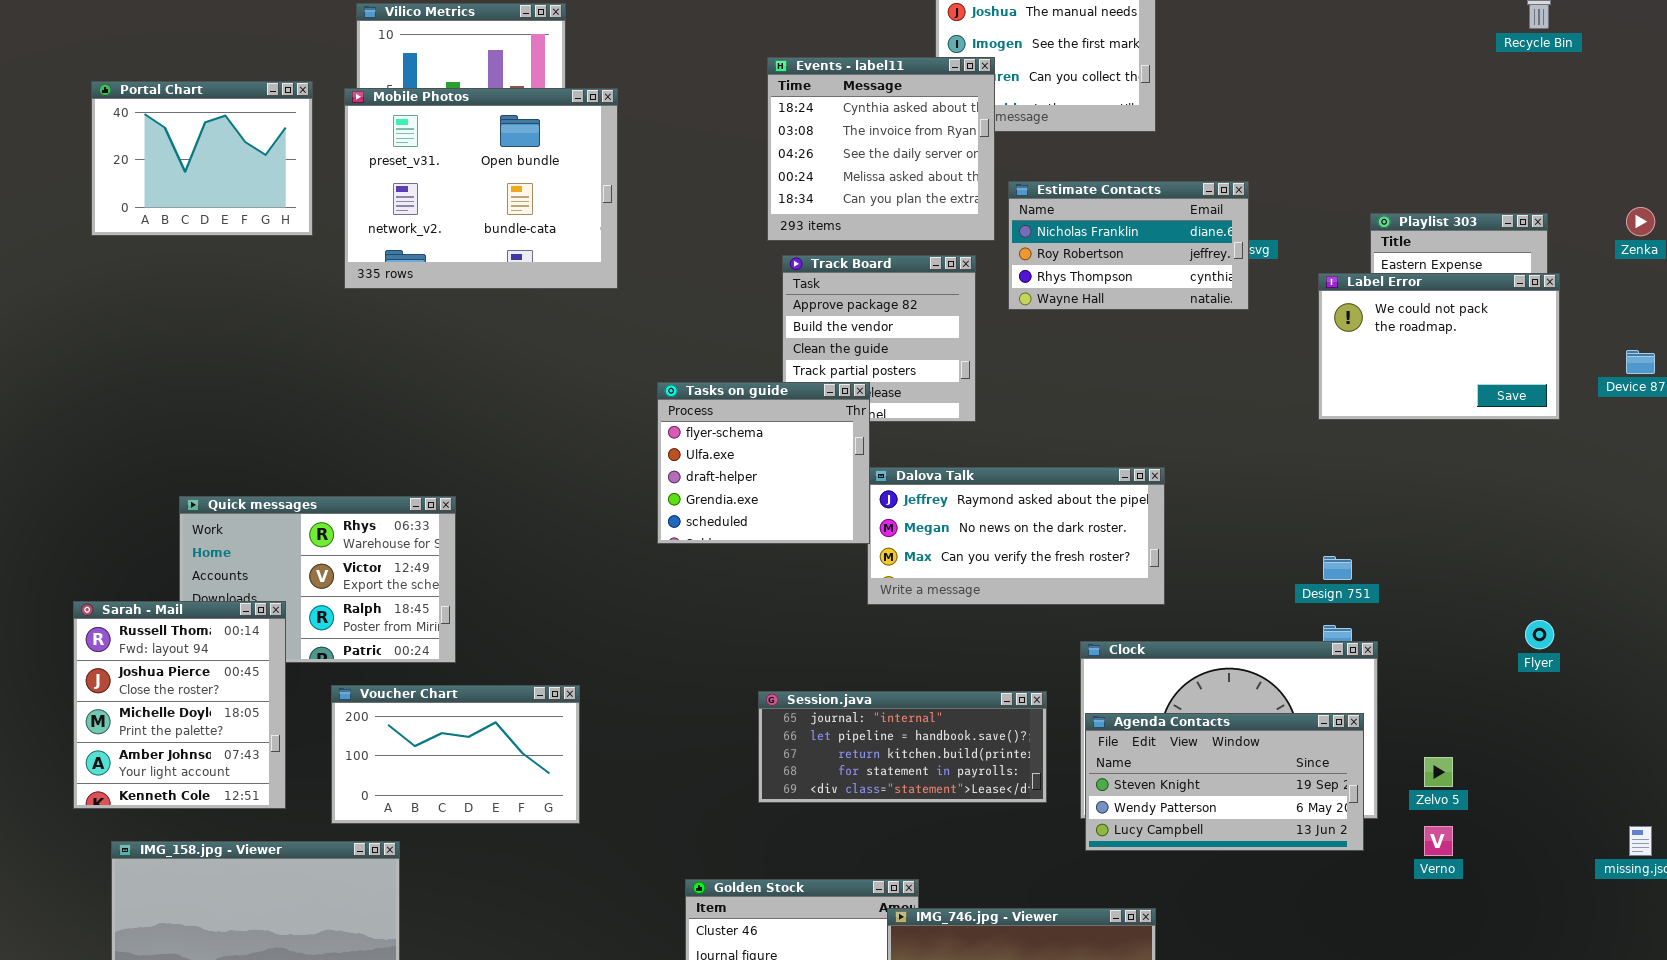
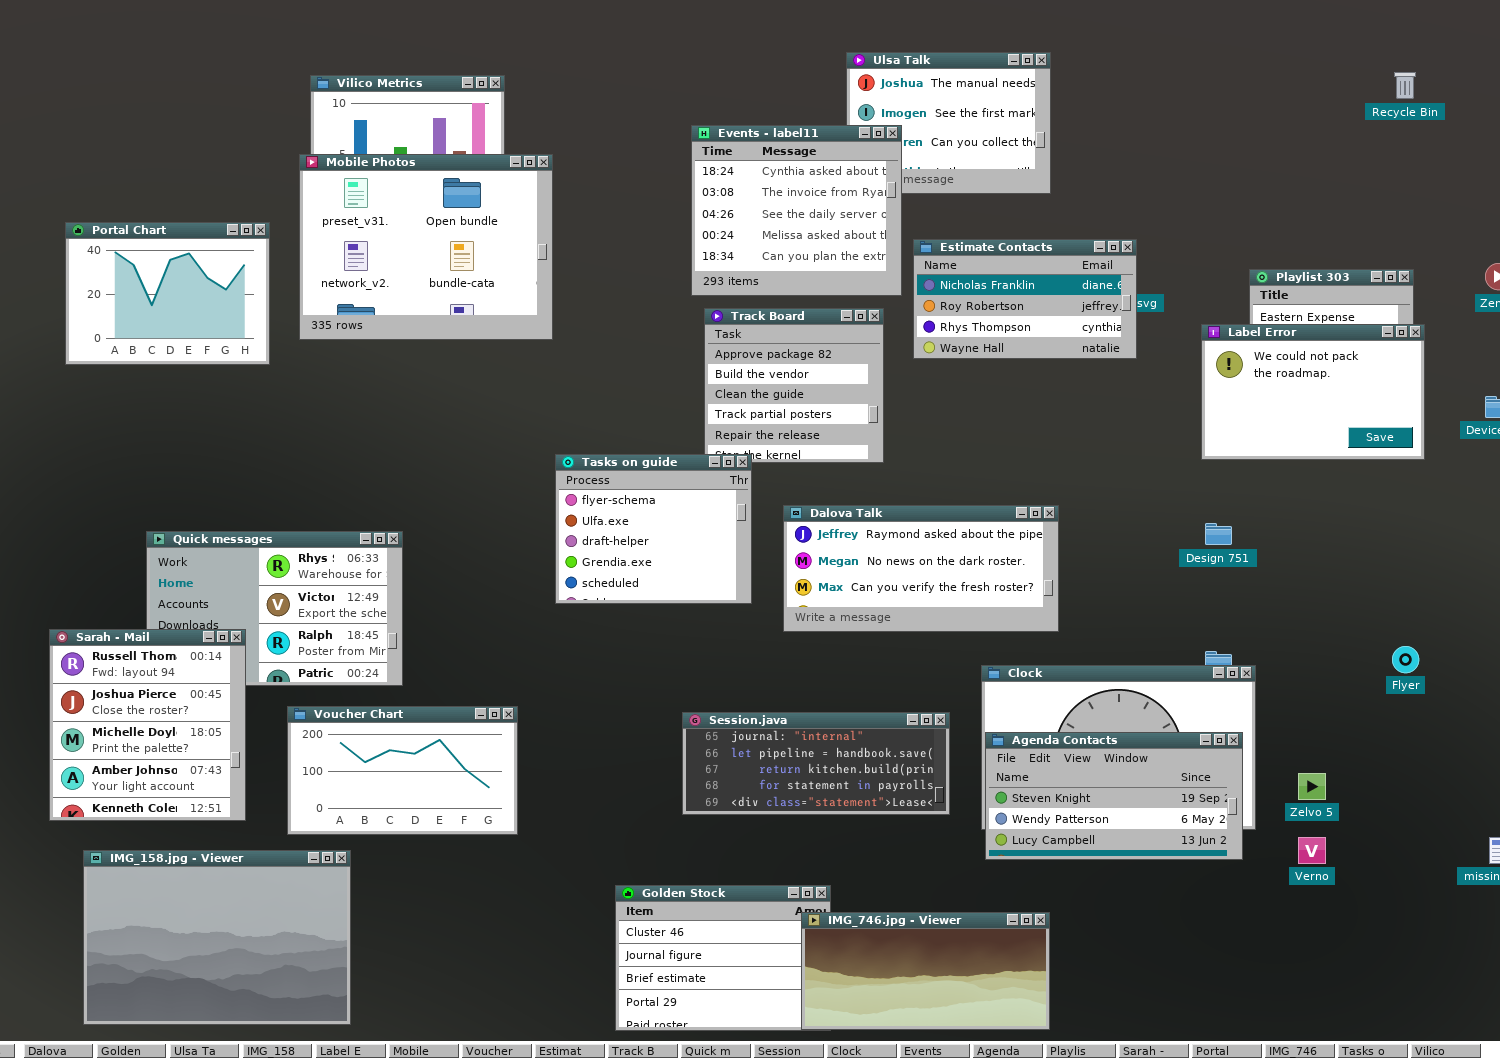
Portal Chart: [91,81,313,236] -> [65,222,270,365], moved
Tasks on guide: [657,382,870,544] -> [555,454,752,604], moved
Design 751: [1323,556,1352,580] -> [1205,523,1232,545], moved

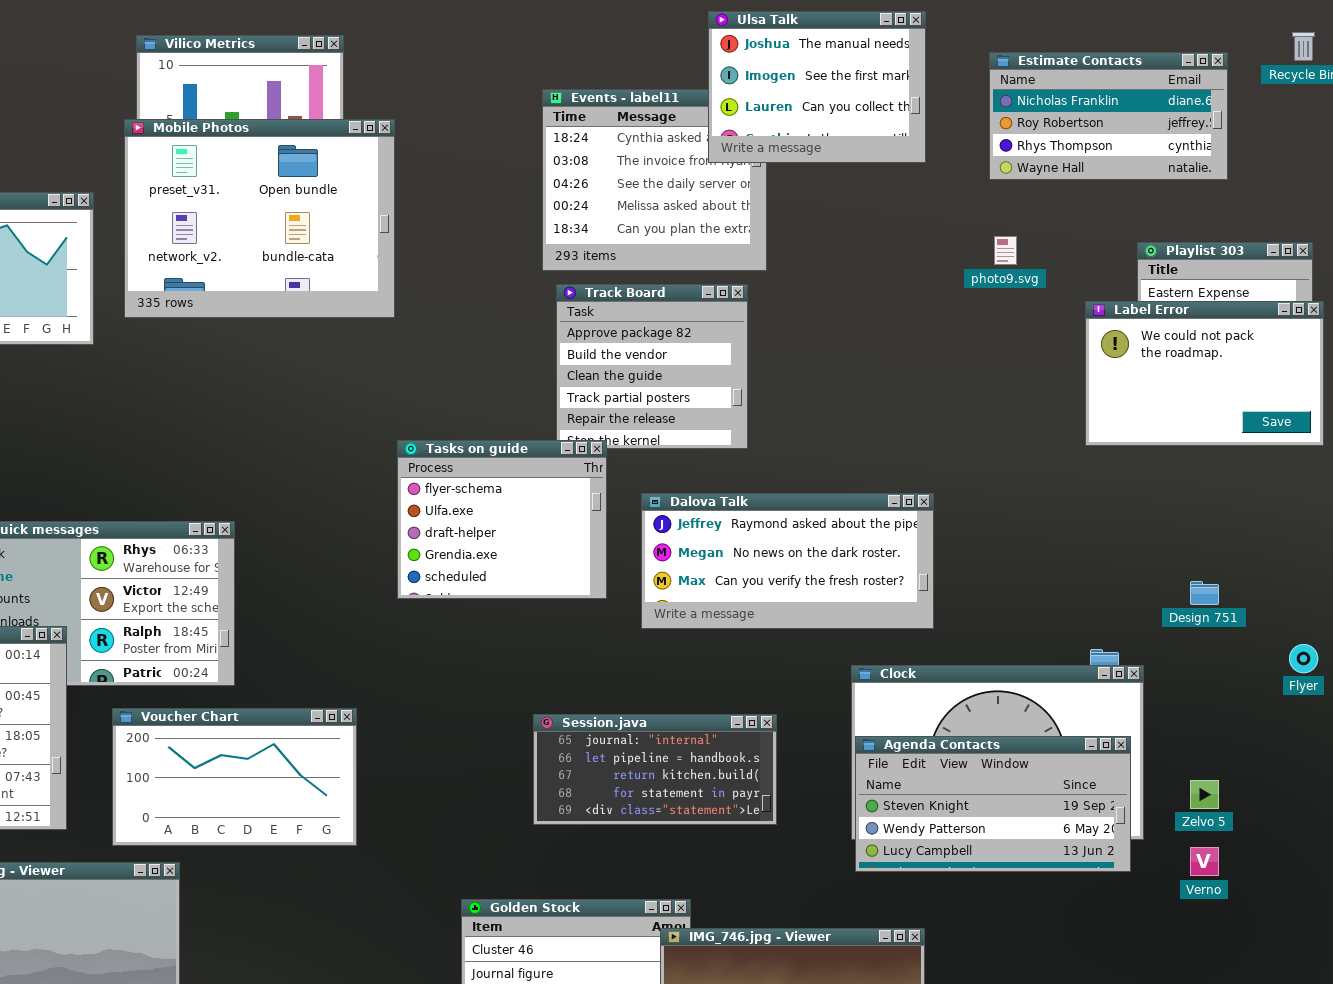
Ulsa Talk: [846,52,1051,194] -> [708,11,926,163], raised
Estimate Contacts: [913,239,1137,359] -> [989,52,1228,180], moved
Design 751: [1205,523,1232,545] -> [1190,581,1219,605], moved
Session.java: [682,712,950,815] -> [533,714,777,825], resized

